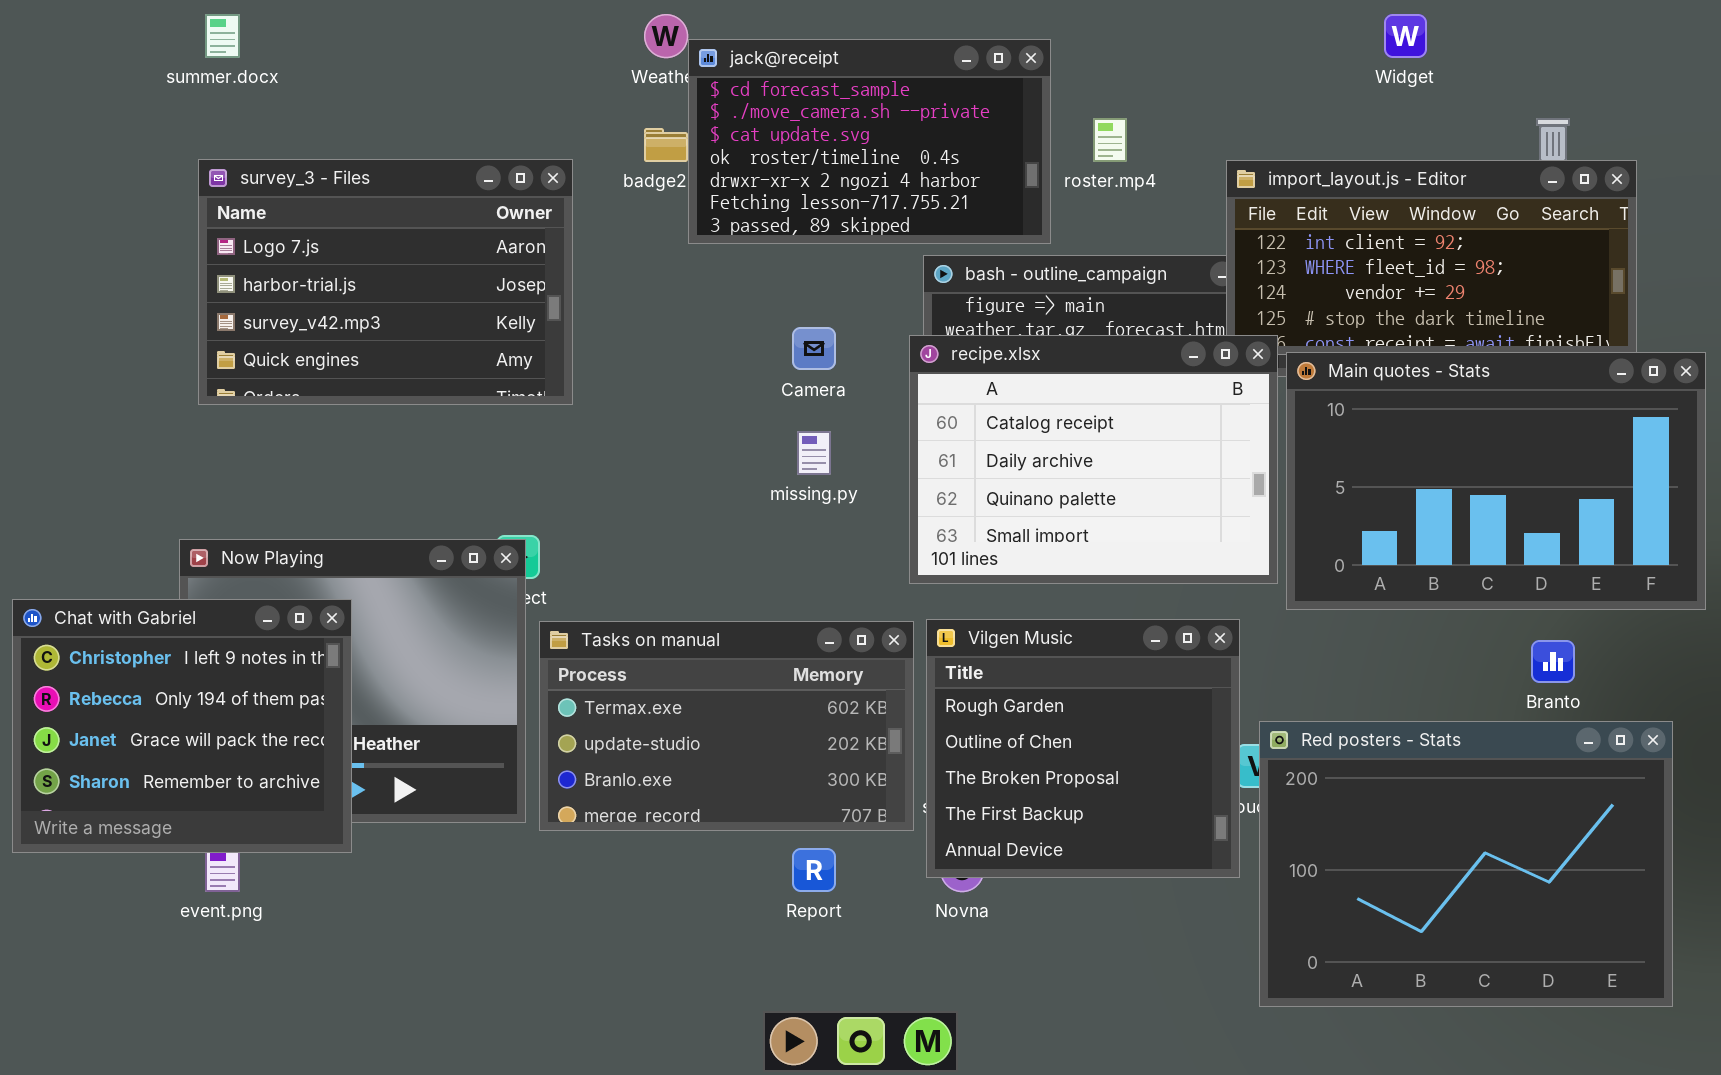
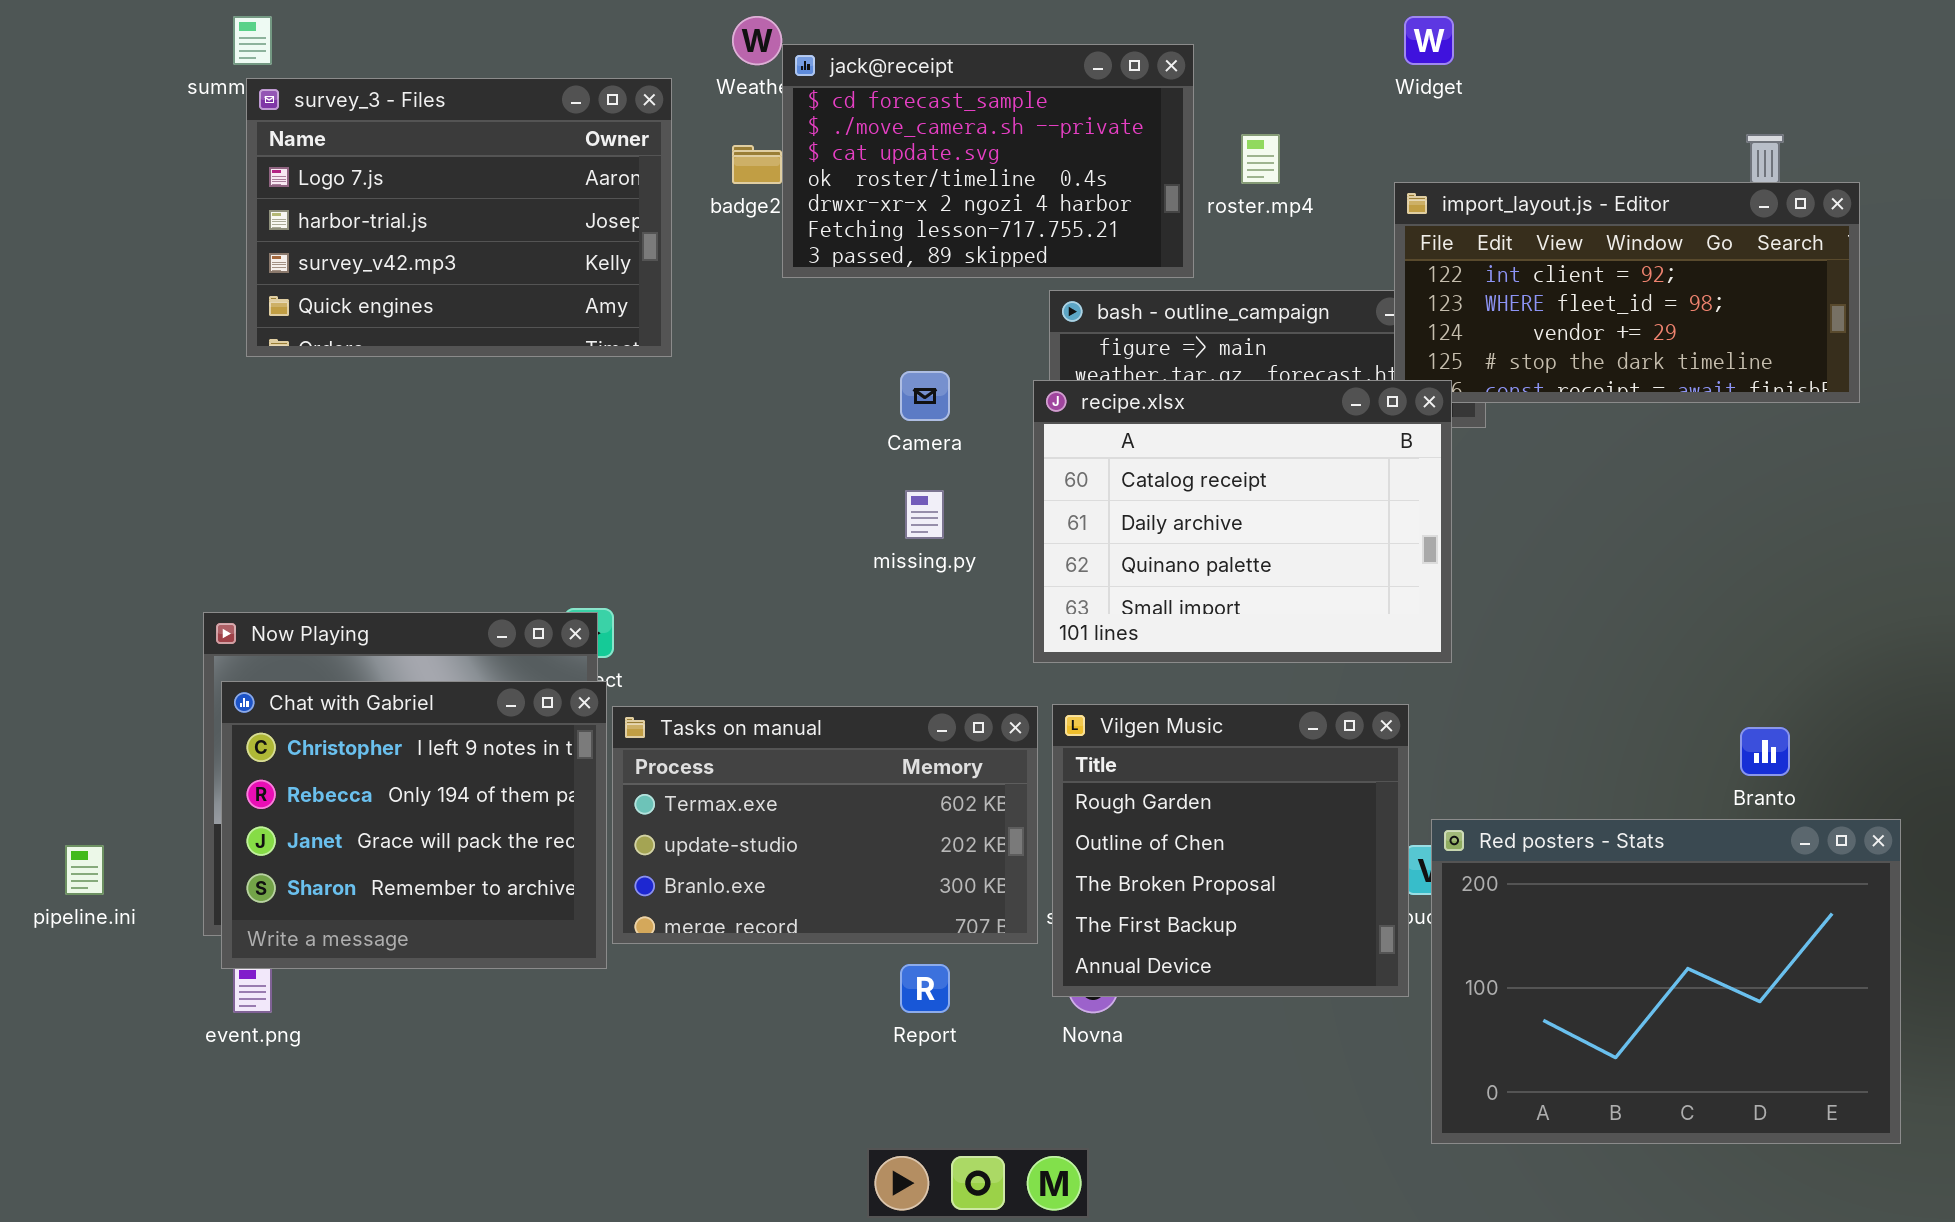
Widget: [1384,14,1427,58] -> [1404,16,1454,65], moved
survey_3 - Files: [198,159,573,405] -> [246,78,672,357], moved
Main quotes - Stats: [1286,352,1706,610] -> none, closed
Chat with Gabriel: [12,599,352,853] -> [221,681,607,969], moved

